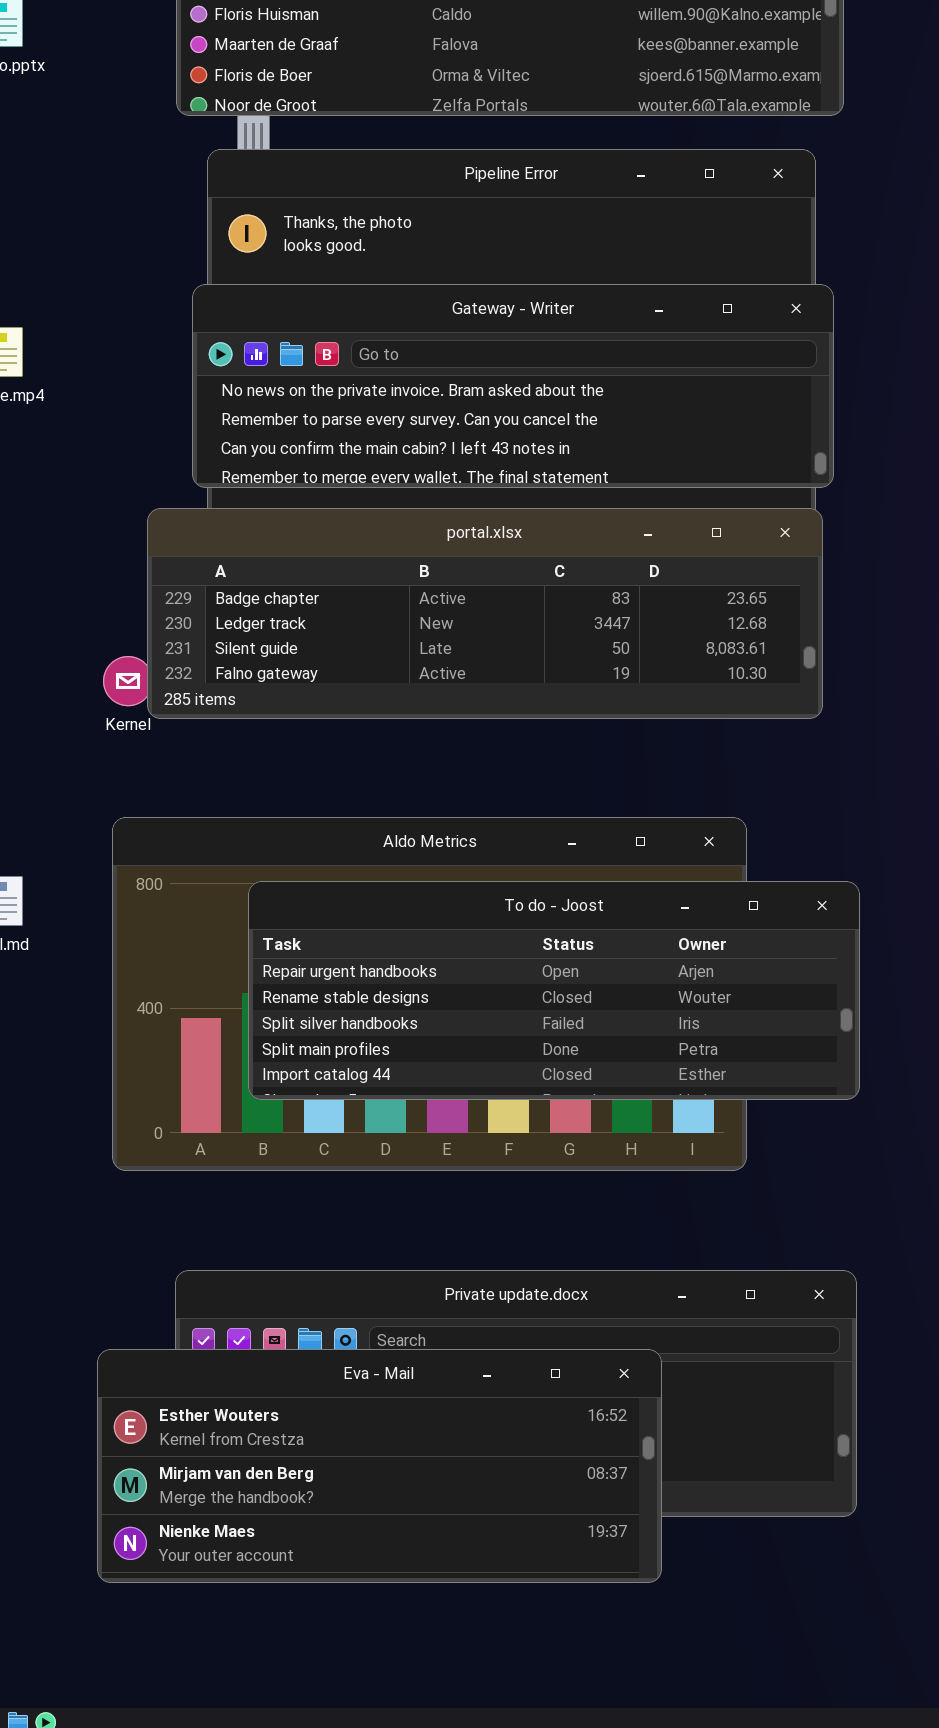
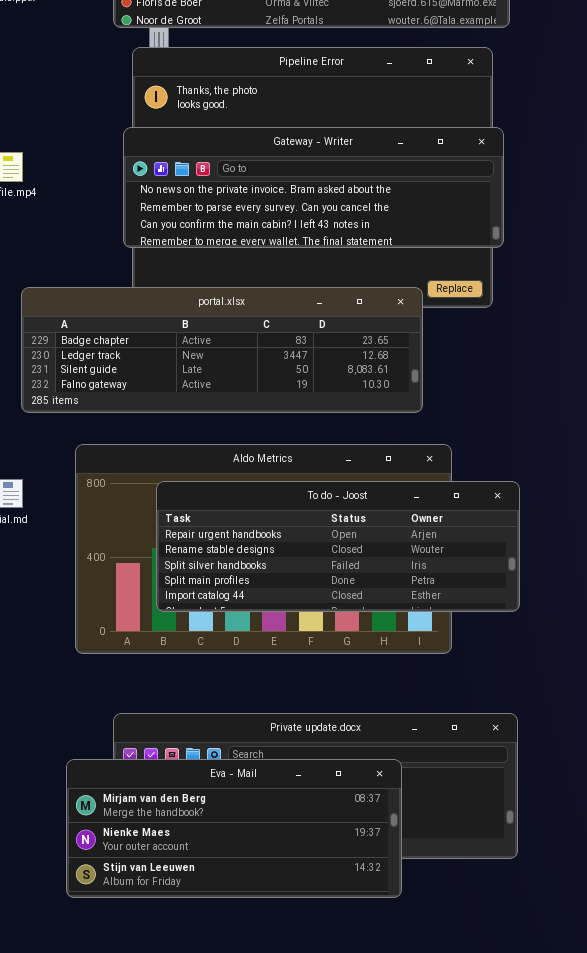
portal.xlsx: [147,508,823,719] -> [21,287,423,413], moved
Eva - Mail: [97,1349,662,1583] -> [66,759,402,898], scrolled down 1 row

